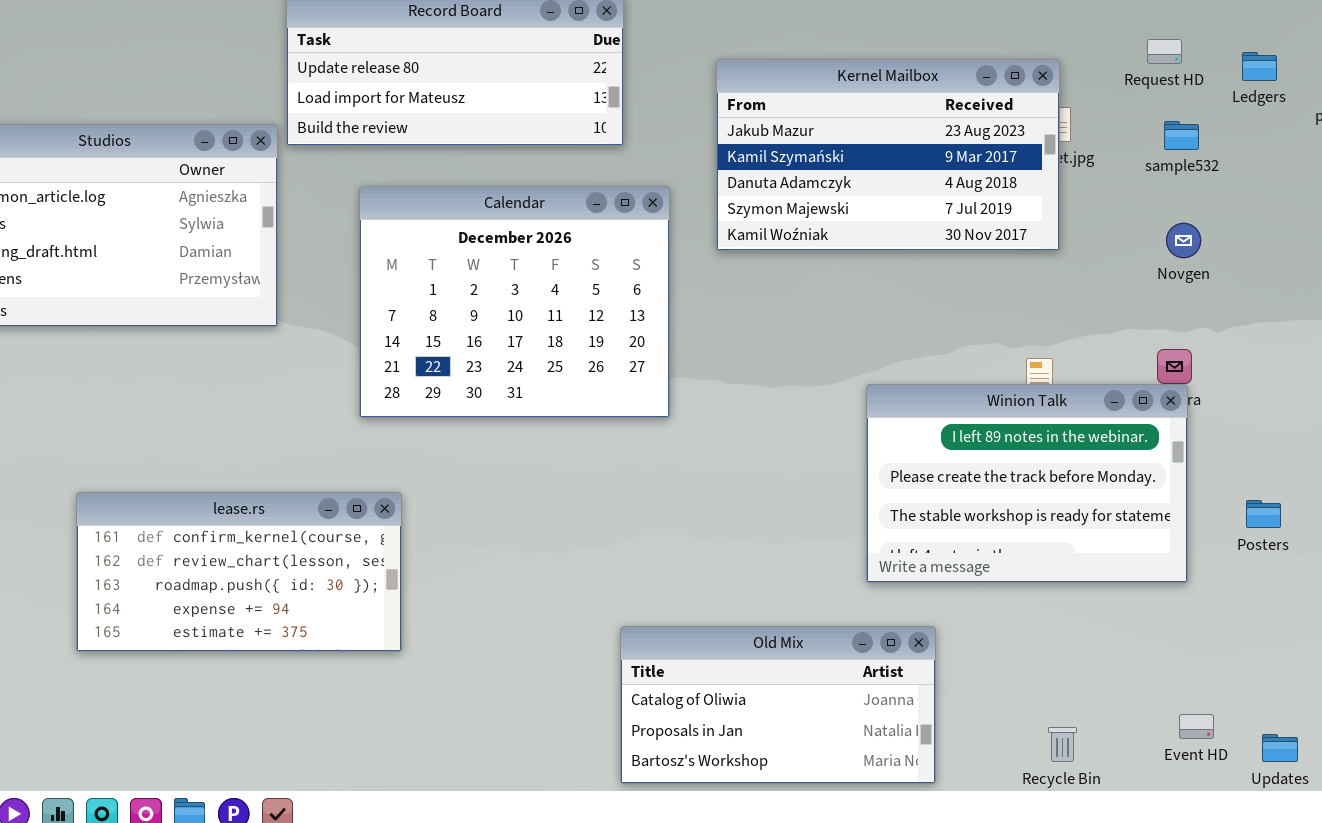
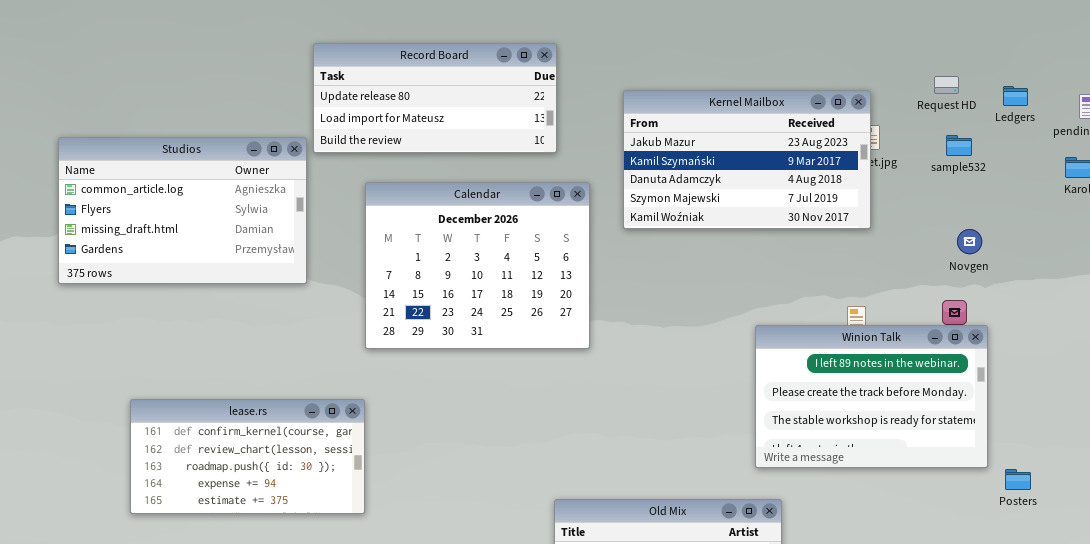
Novgen: [1166,223,1201,258] -> [957,229,982,254], moved
Winion Talk: [866,384,1188,583] -> [755,325,988,468], moved
lease.rs: [76,492,402,652] -> [130,399,365,514], moved
Posters: [1246,500,1281,528] -> [1005,469,1031,490], moved

